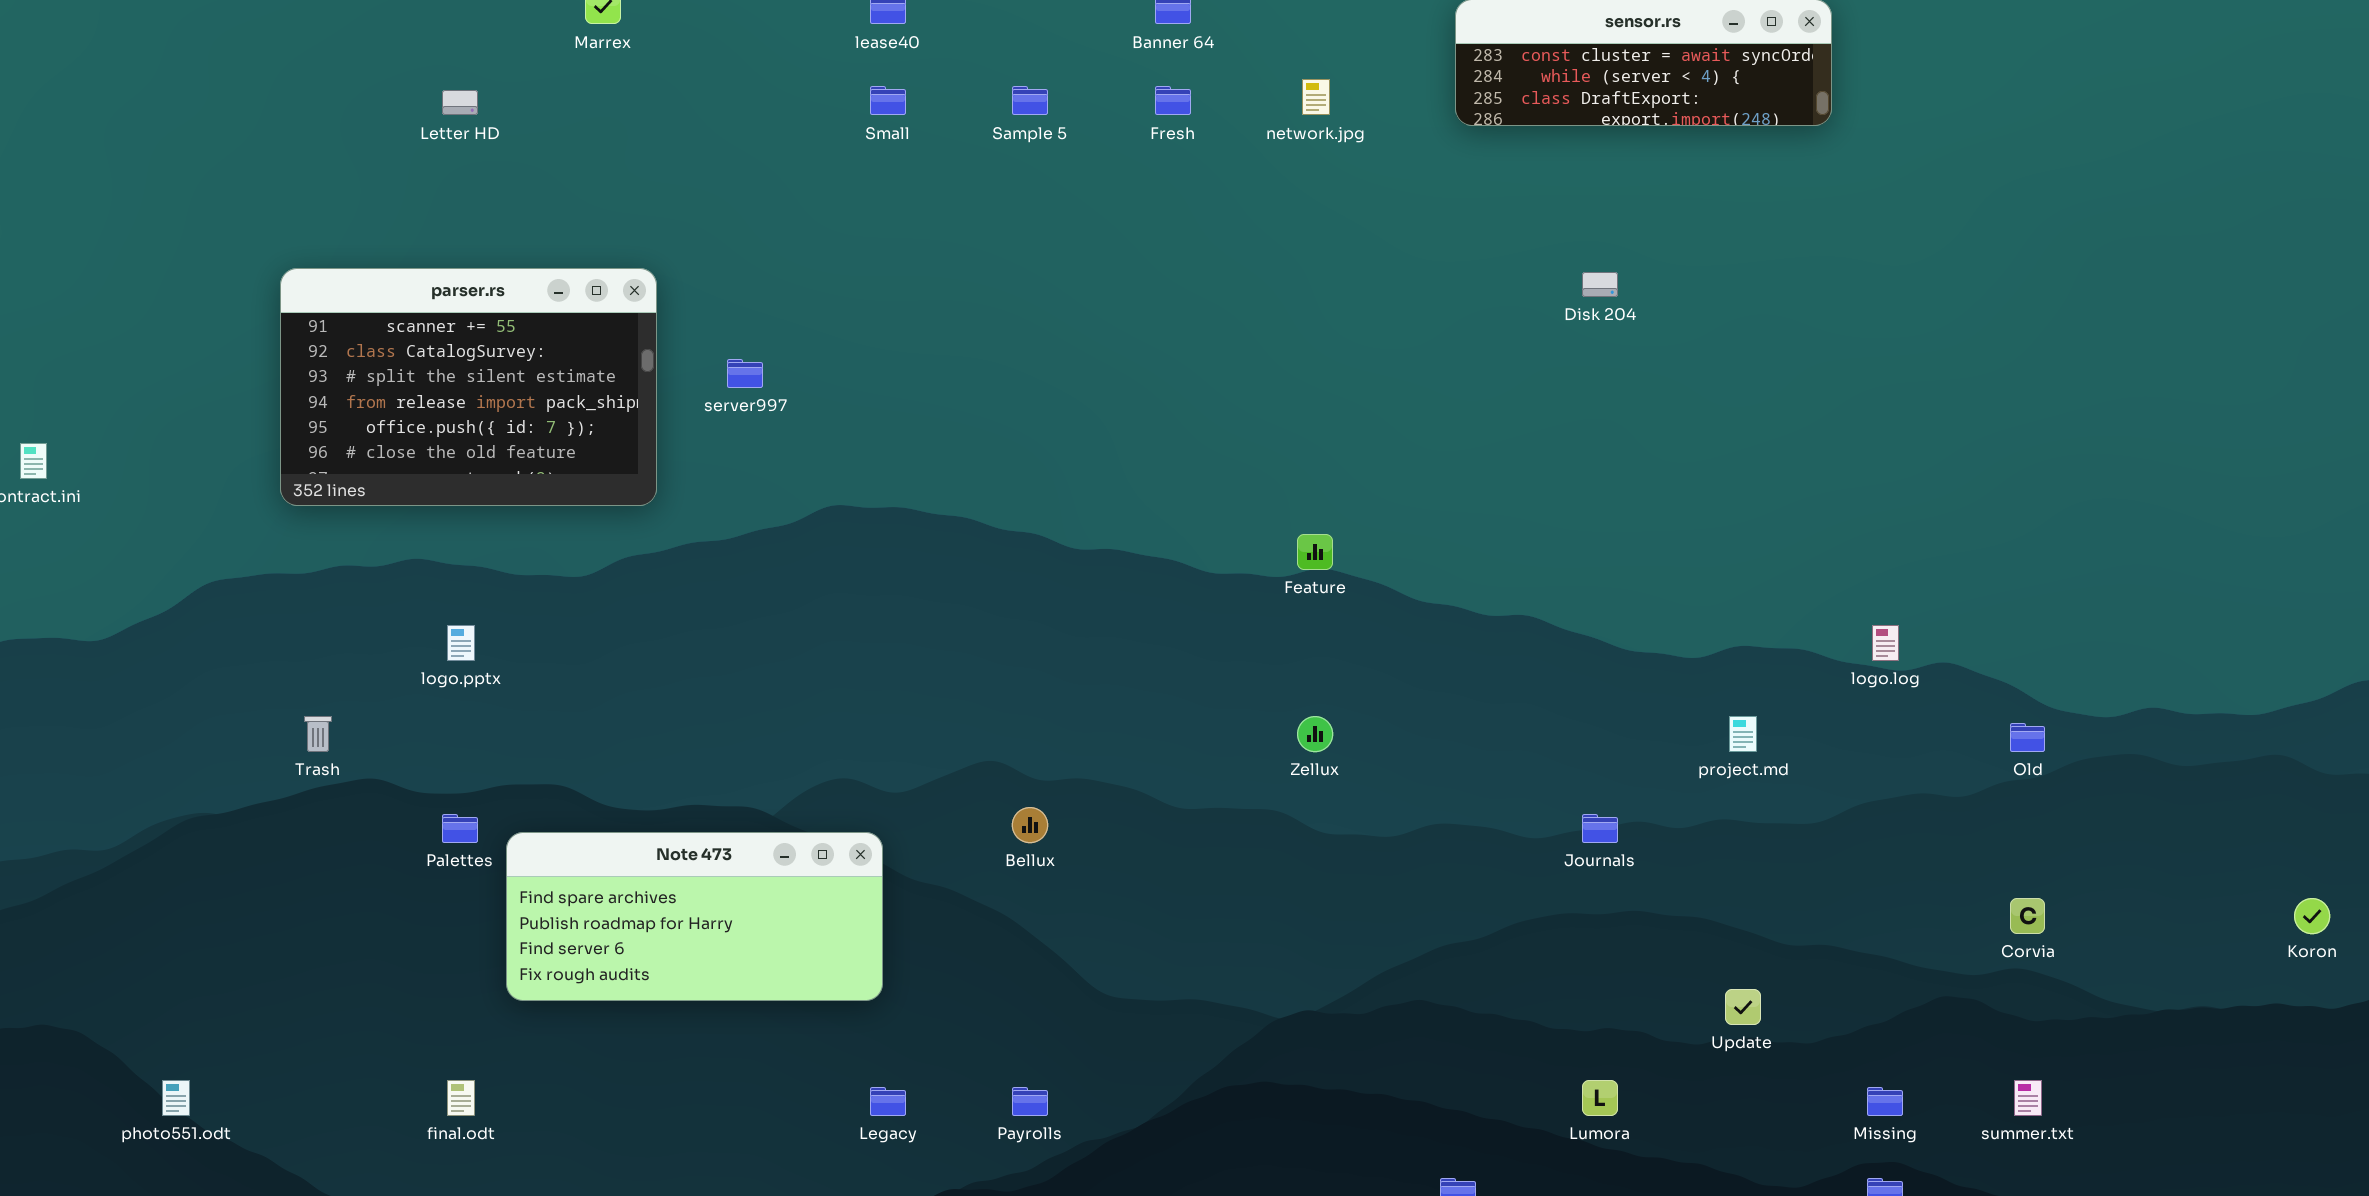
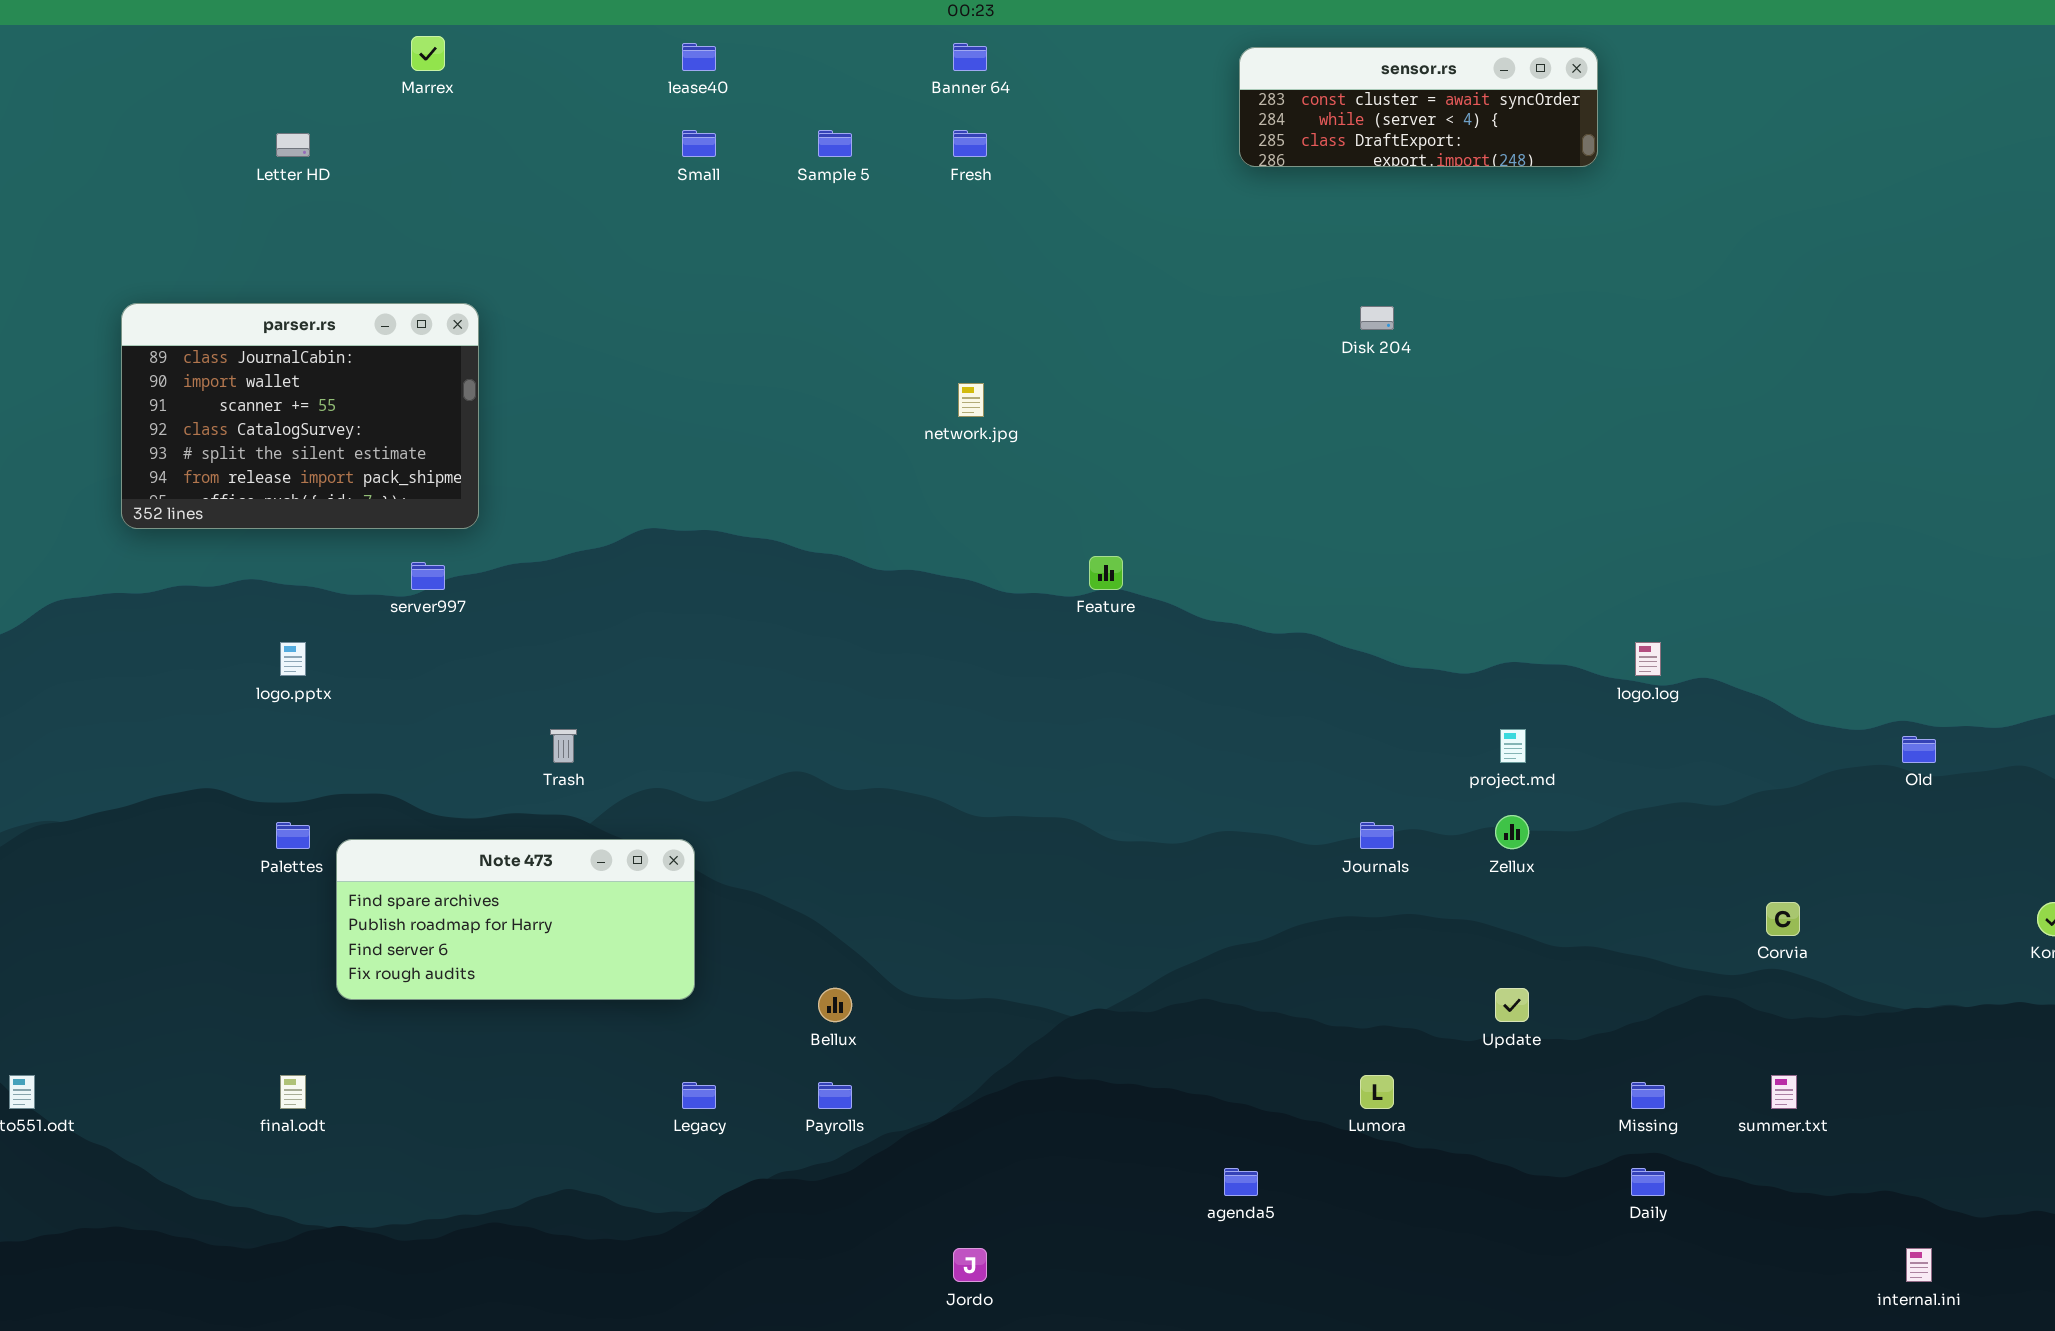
network.jpg: [1302,79,1330,115] -> [958,383,984,417], moved
parser.rs: [280,268,657,506] -> [121,303,479,529], scrolled up 2 rows
server997: [727,359,763,388] -> [411,562,445,590], moved
Trash: [304,716,332,752] -> [550,729,577,763], moved
Zellux: [1297,716,1333,752] -> [1495,815,1529,849], moved
Old: [2010,723,2045,752] -> [1902,736,1936,763], moved
Bellux: [1012,807,1048,843] -> [818,988,852,1022], moved

